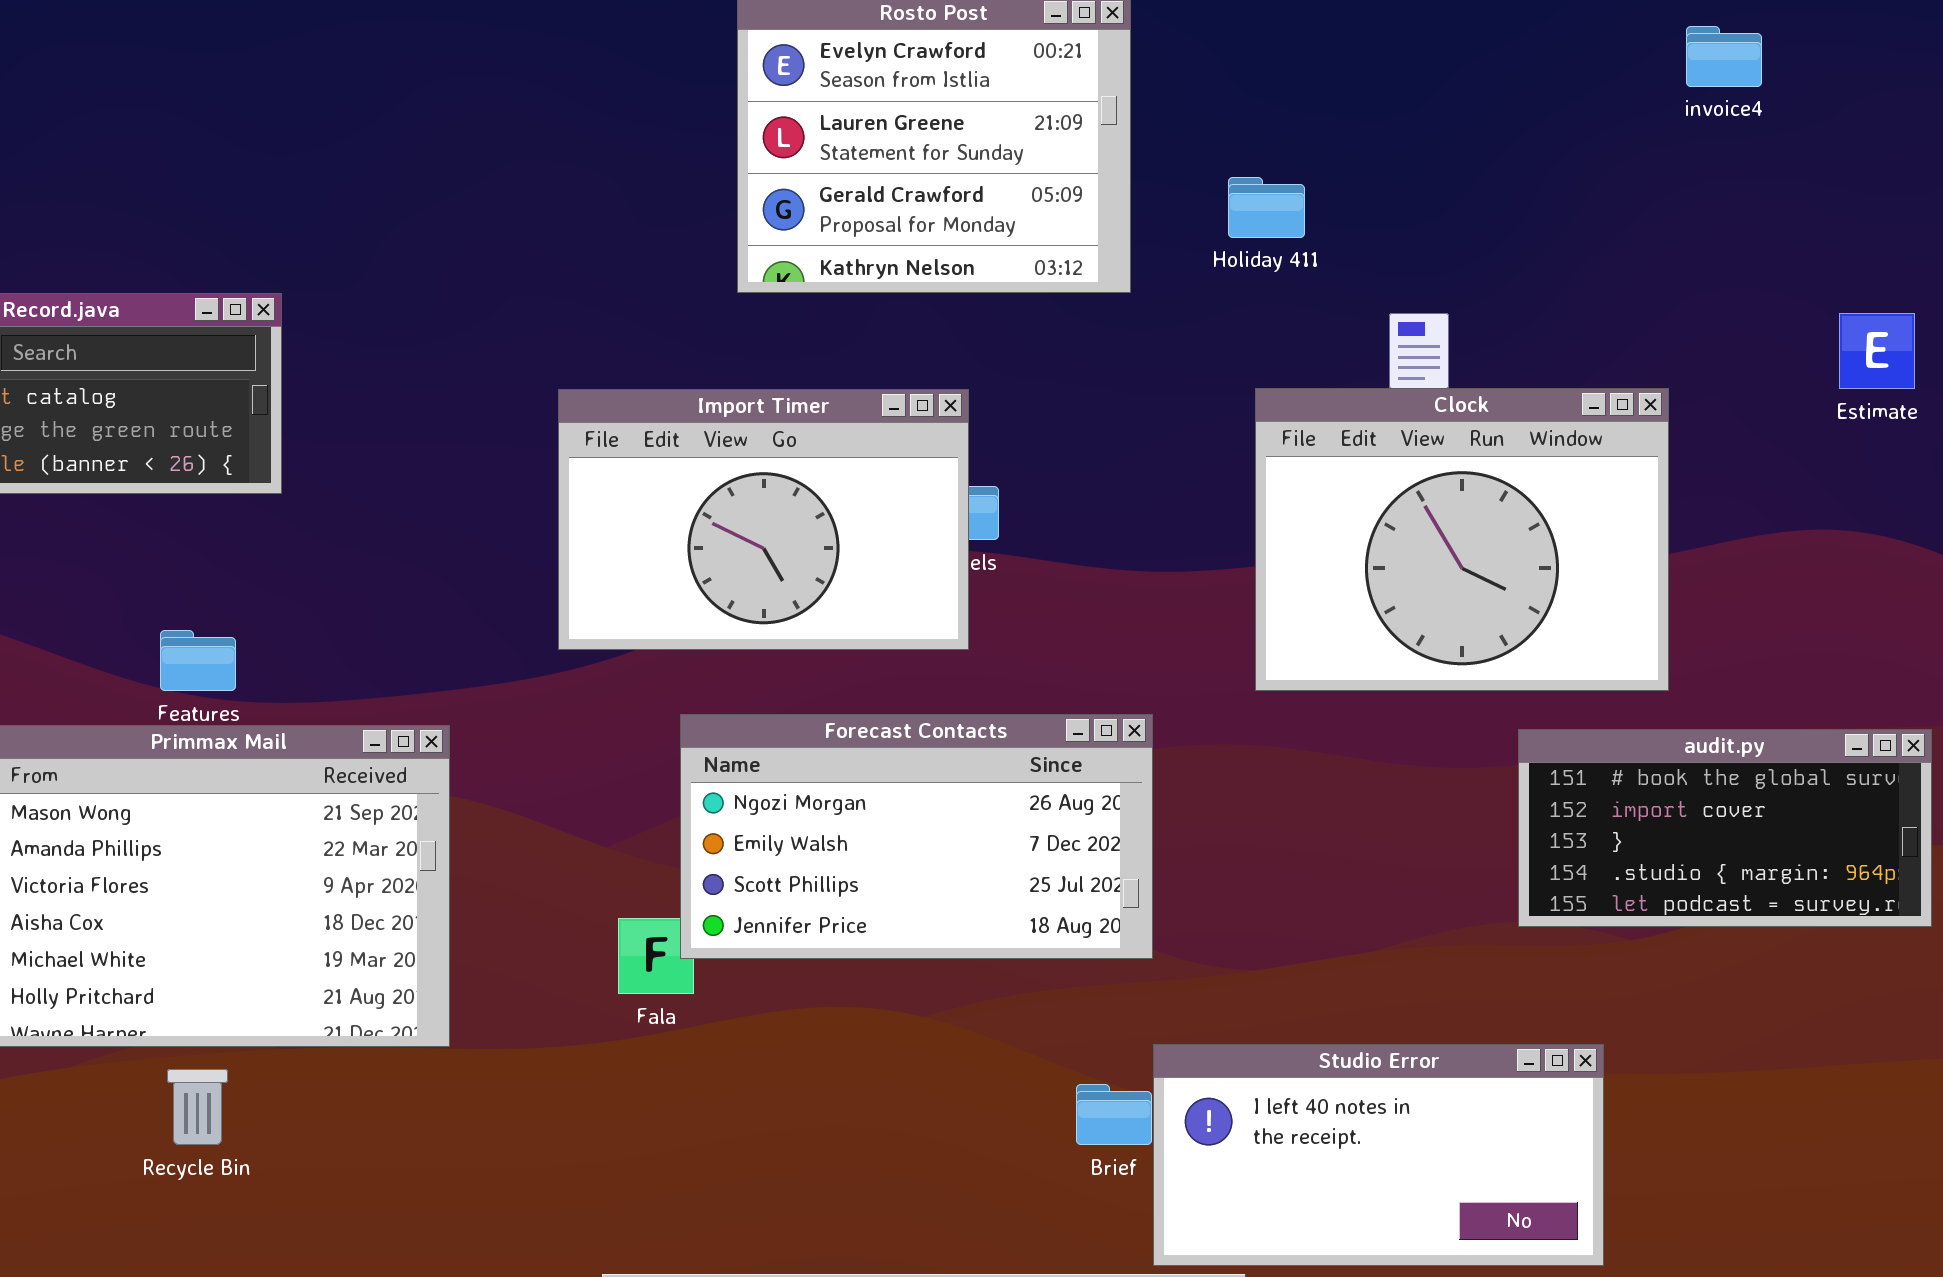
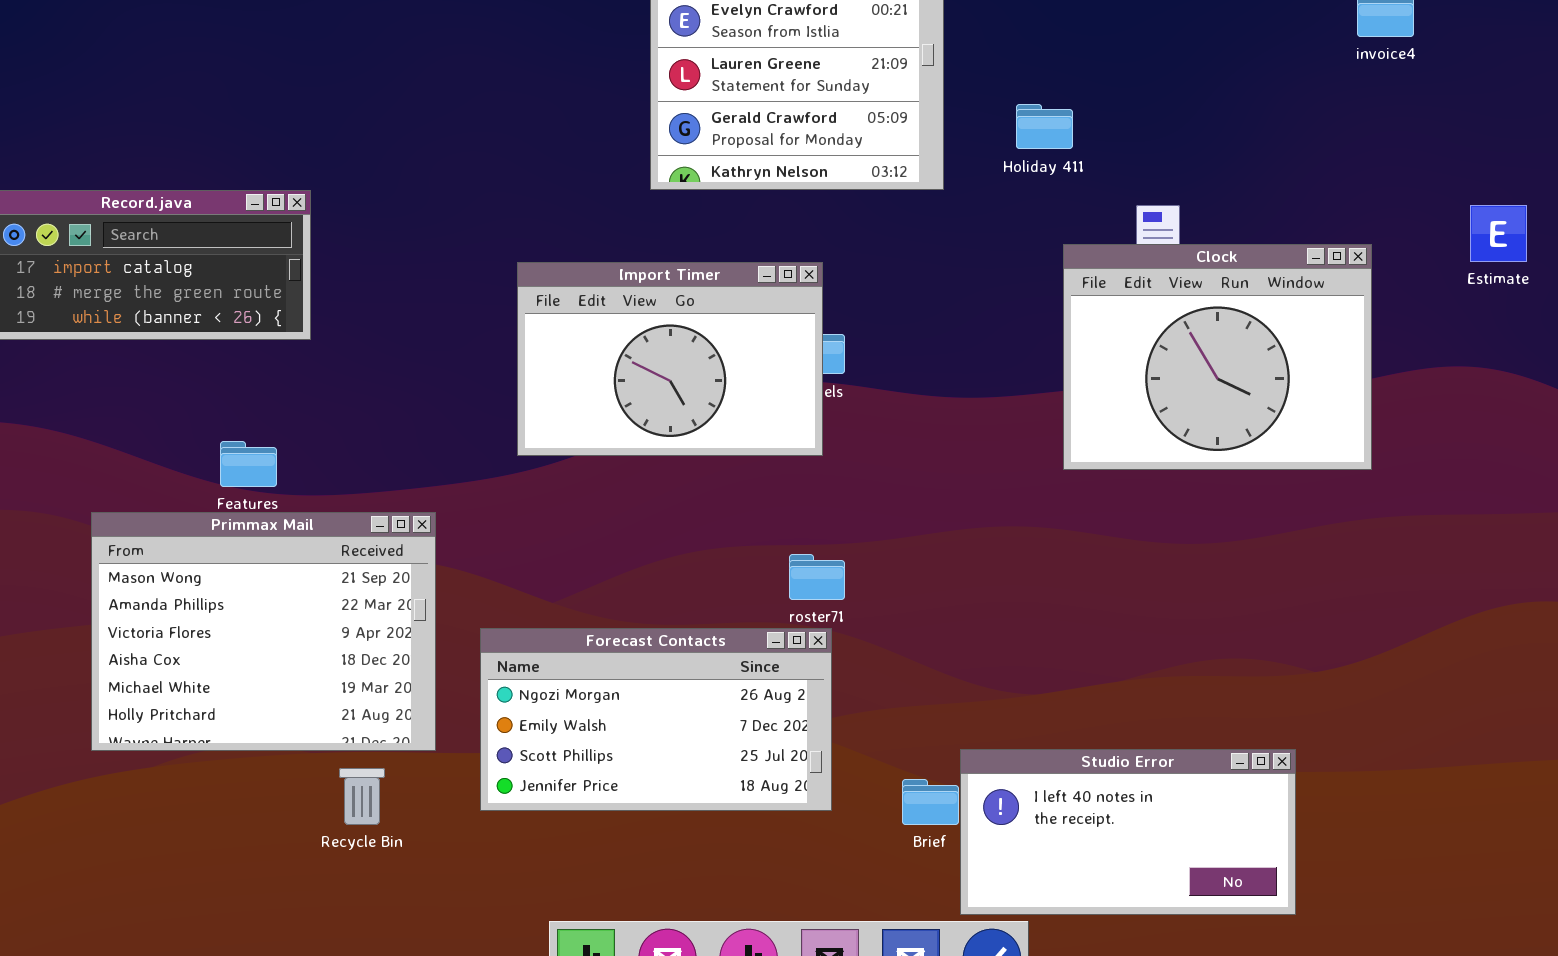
Clock: [1255,388,1669,691] -> [1063,244,1372,470], moved
Forecast Contacts: [680,714,1153,959] -> [480,628,832,811], moved
audit.py: [1518,729,1932,927] -> none, closed
Recycle Bin: [167,1069,228,1145] -> [339,768,385,825], moved

